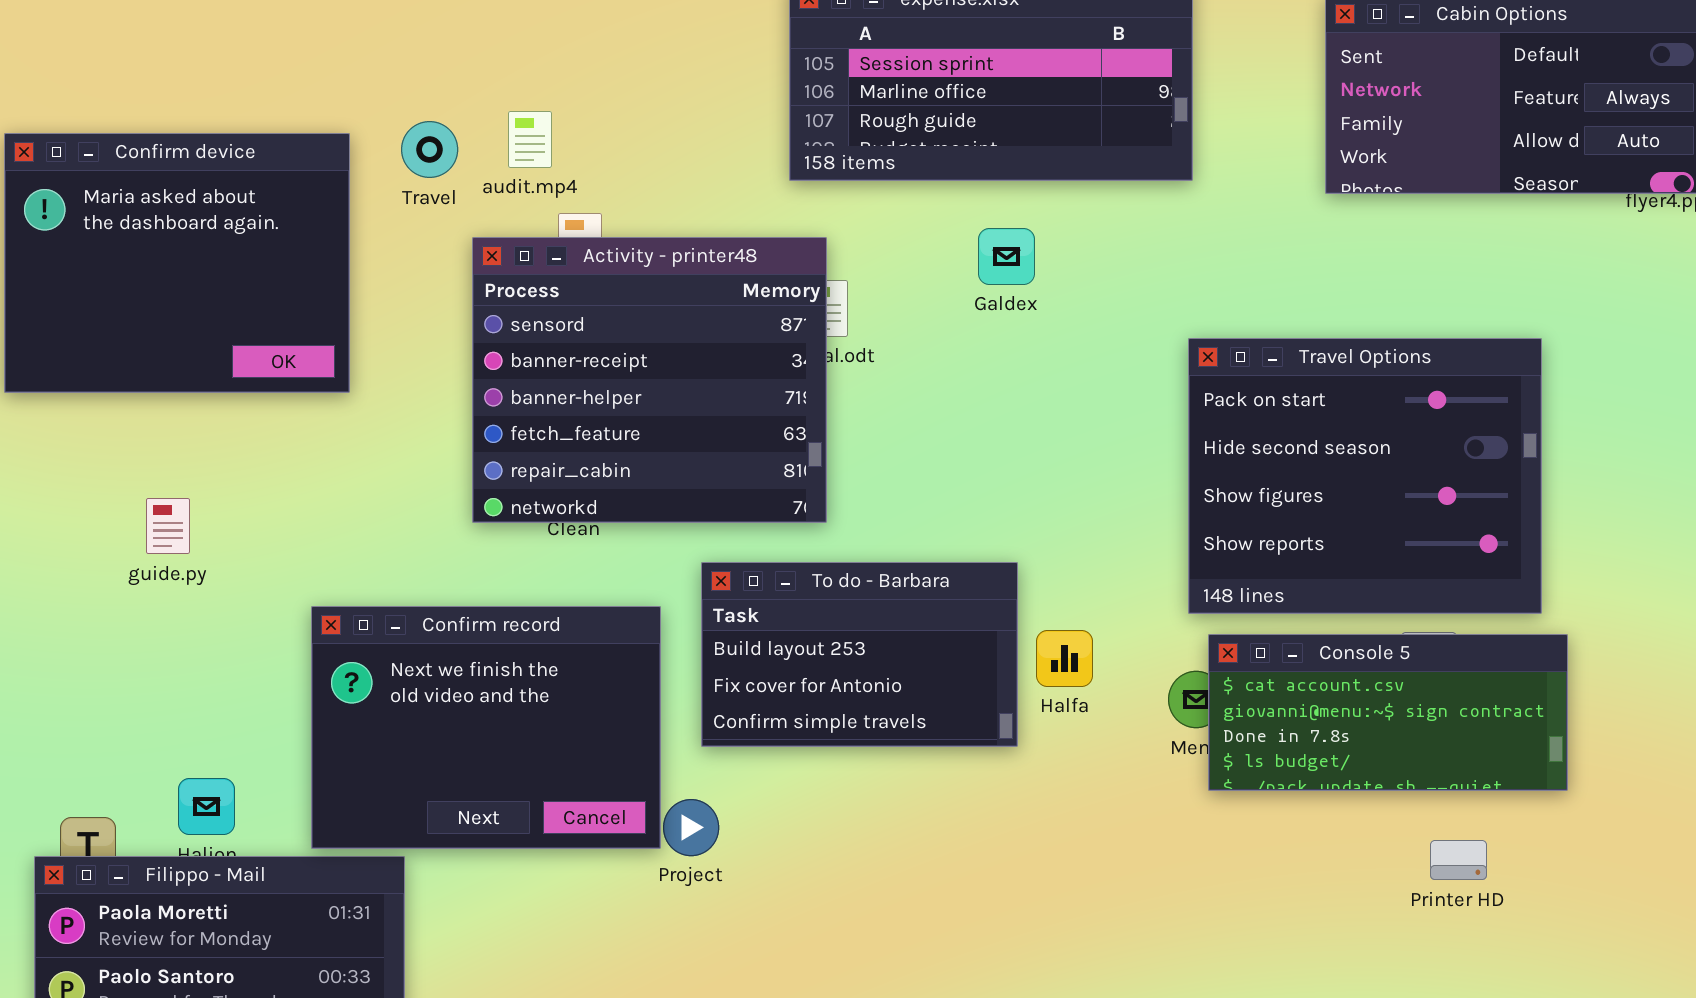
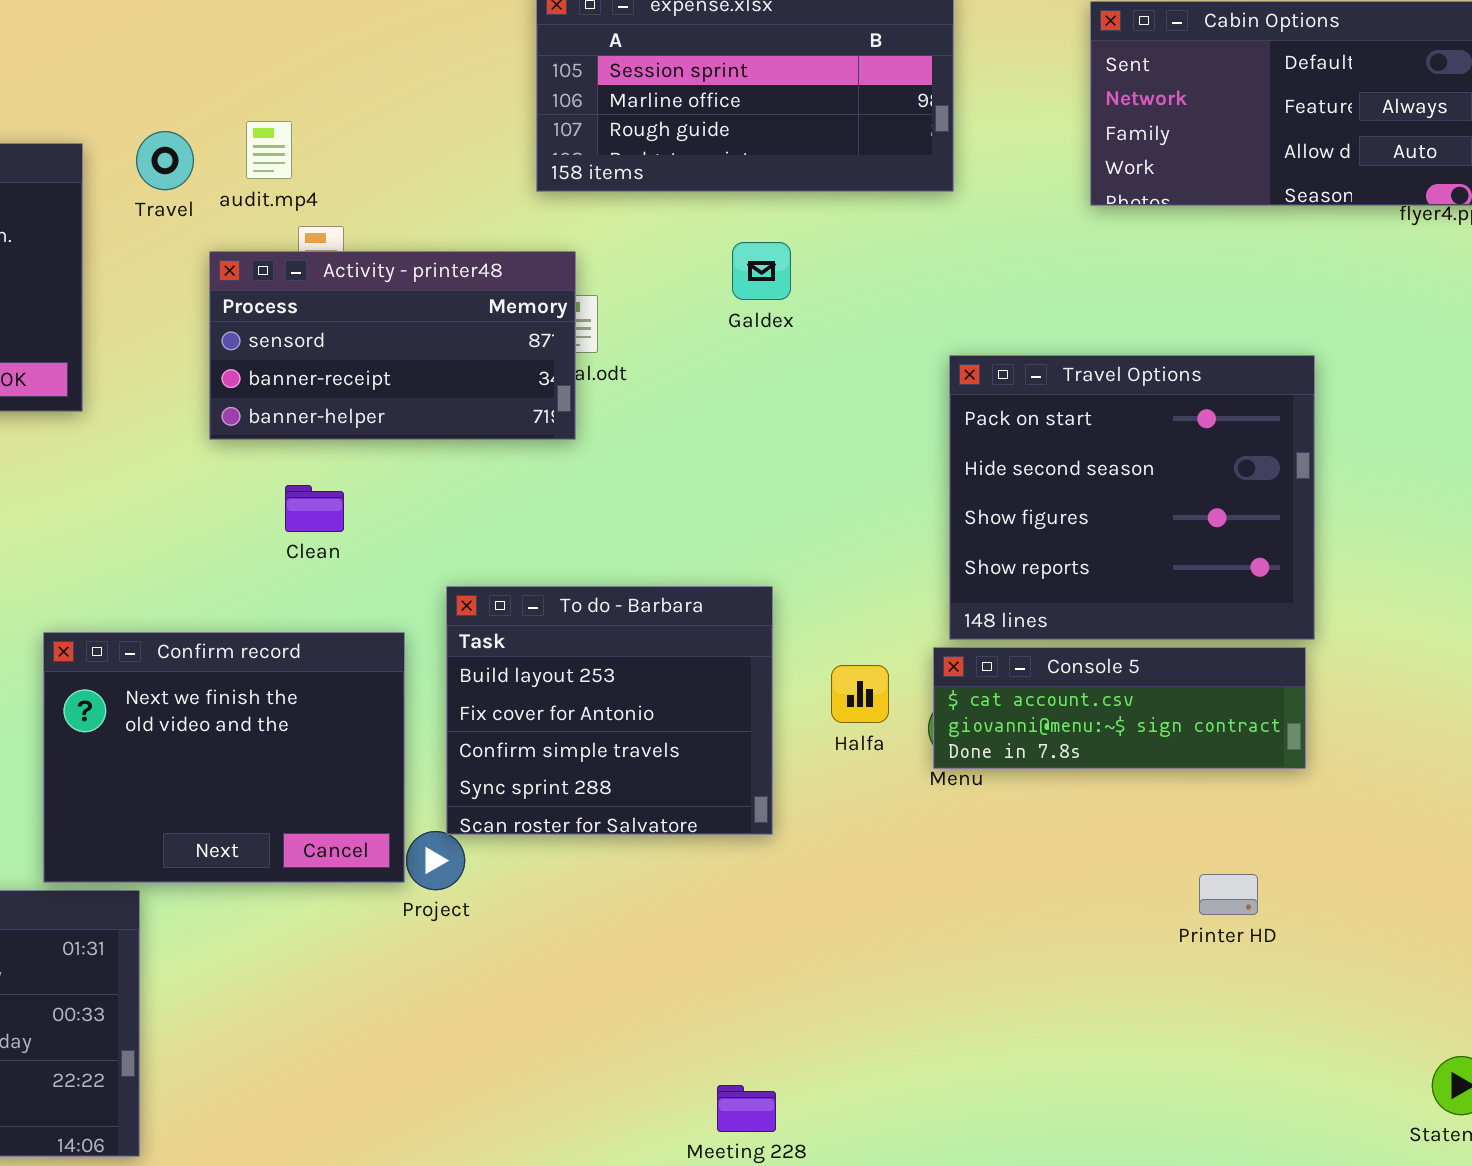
Activity - printer48: [472,237,827,523] -> [209,251,576,440], resized
To do - Barbara: [701,562,1018,747] -> [446,586,773,835], resized
Halfa: [1036,630,1093,687] -> [831,665,889,723], moved
Console 5: [1208,634,1568,791] -> [933,647,1306,769], moved, resized

